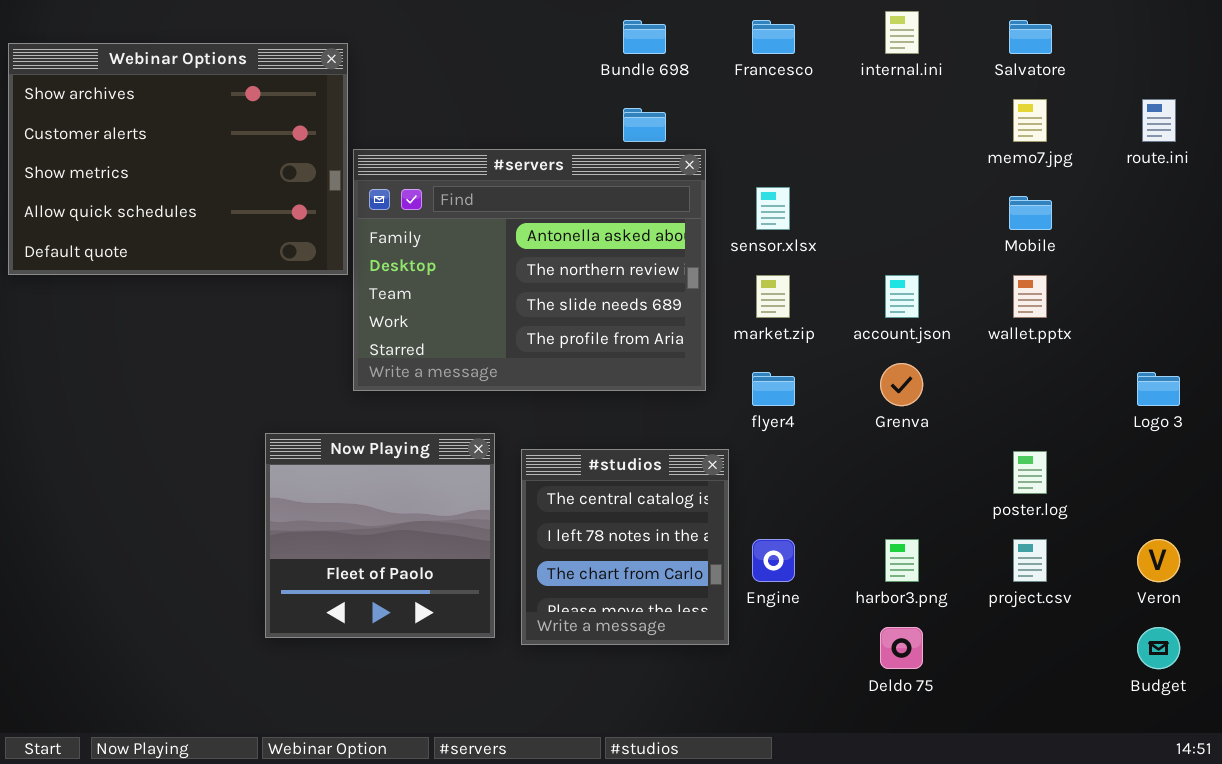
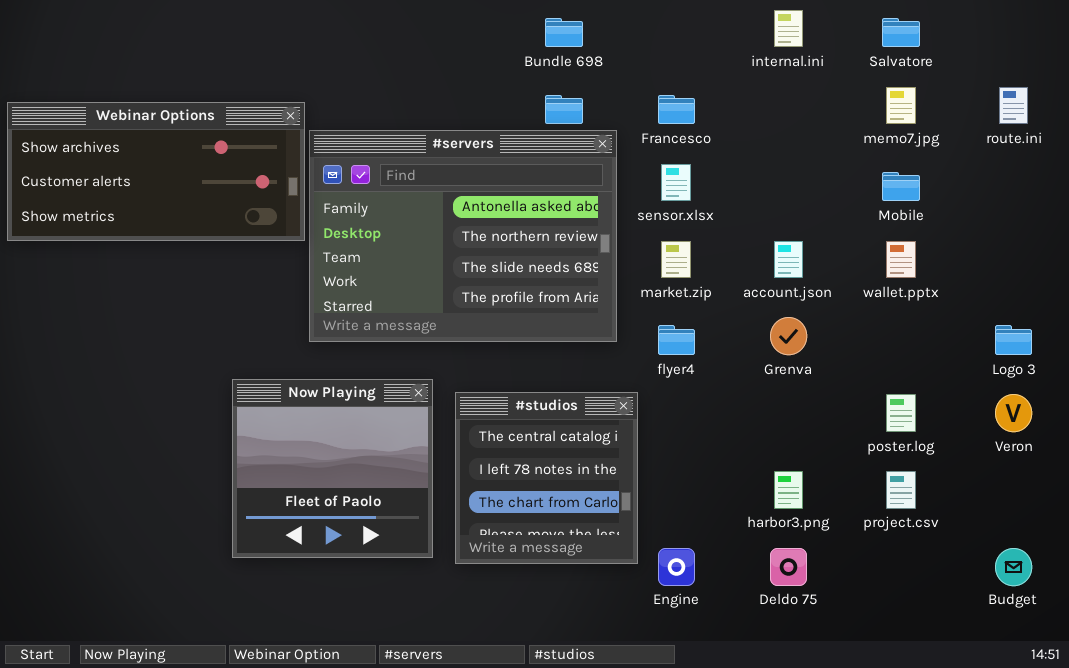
Francesco: [752,20,795,54] -> [658,95,695,124], moved
Webinar Options: [8,43,348,275] -> [7,102,305,241], resized
Engine: [752,539,795,582] -> [658,548,695,586], moved
Veron: [1137,539,1180,582] -> [995,394,1032,432], moved

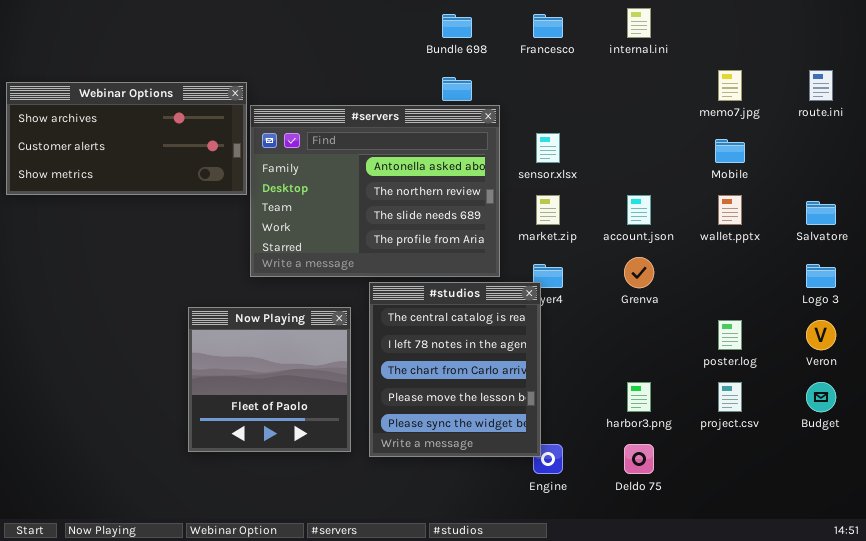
Salvatore: [882,18,920,47] -> [806,201,836,225], moved
Francesco: [658,95,695,124] -> [533,14,563,38], moved
#studios: [455,392,638,564] -> [369,282,541,457], resized
Budget: [995,548,1032,586] -> [806,382,836,412], moved

